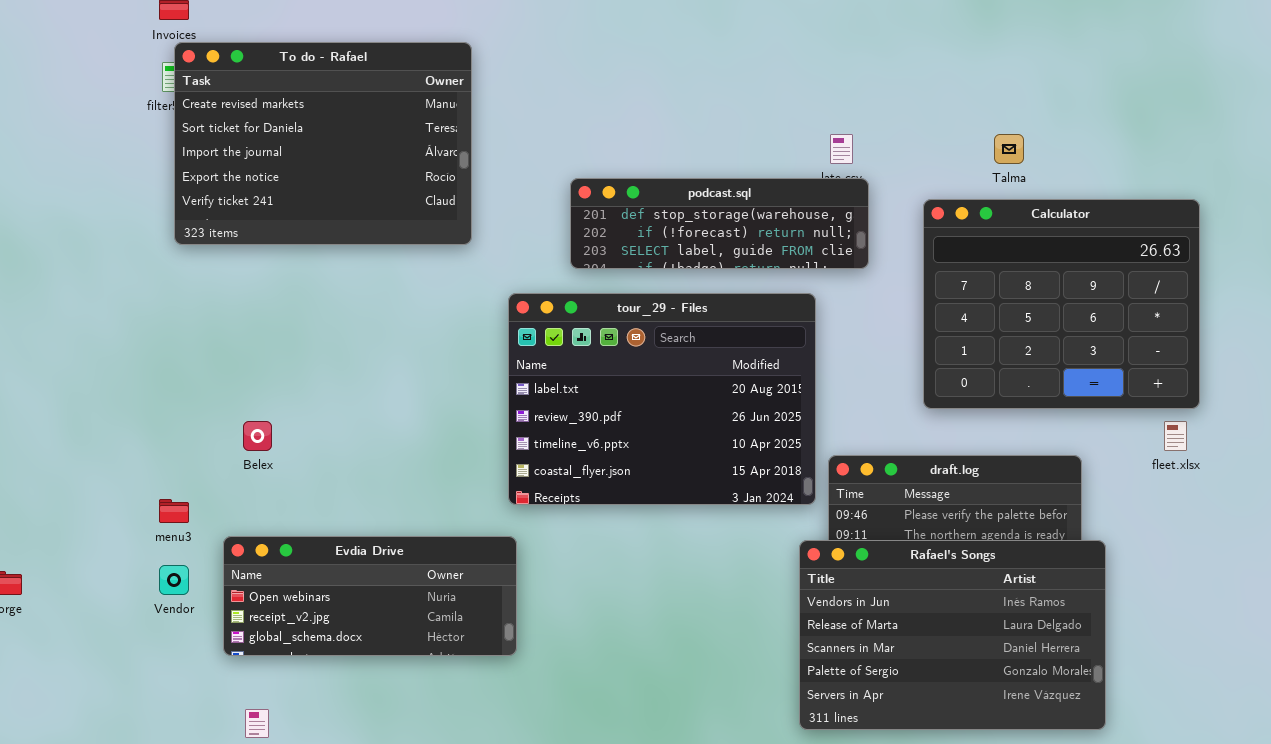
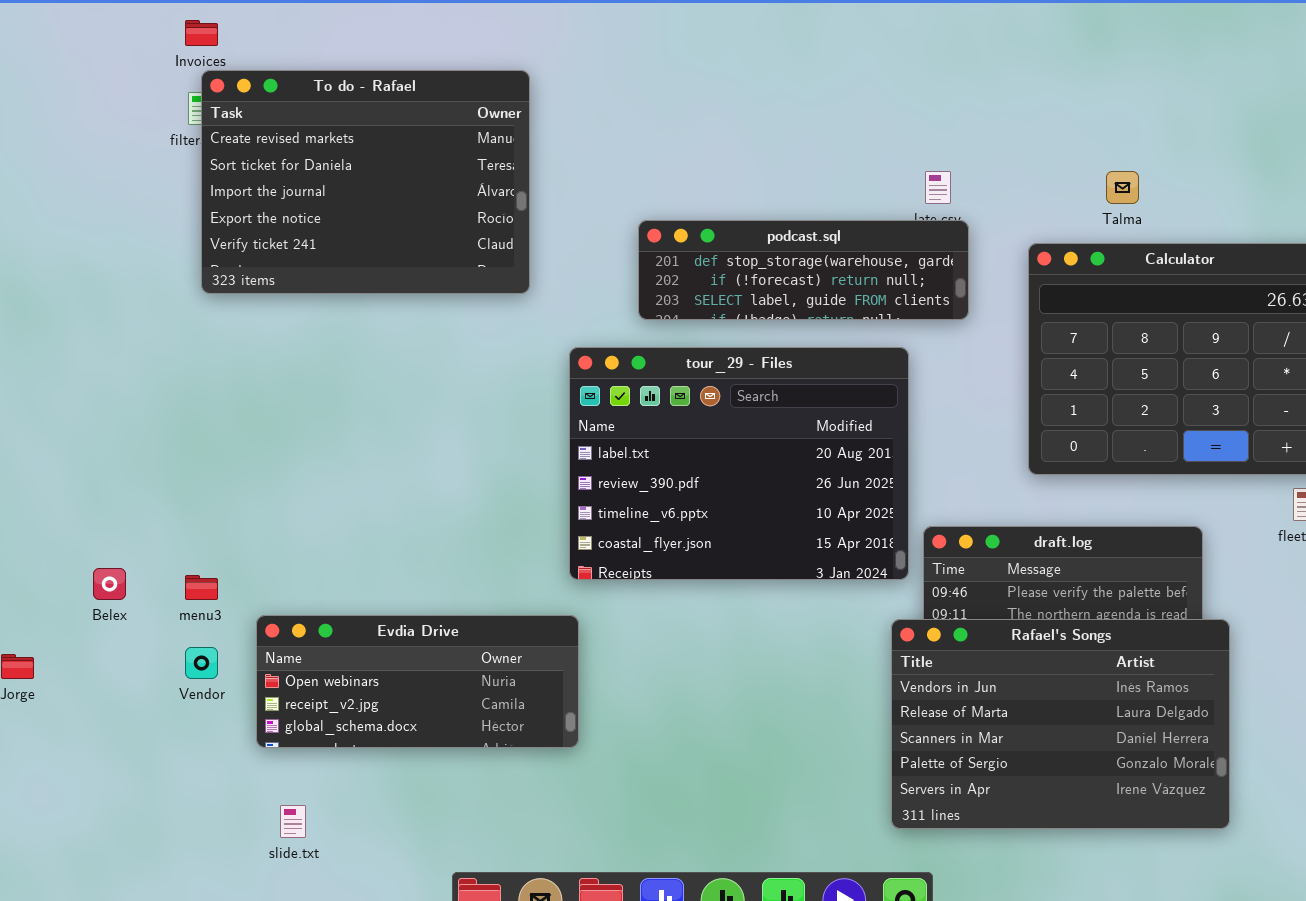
Belex: [243,421,272,451] -> [93,568,126,600], moved

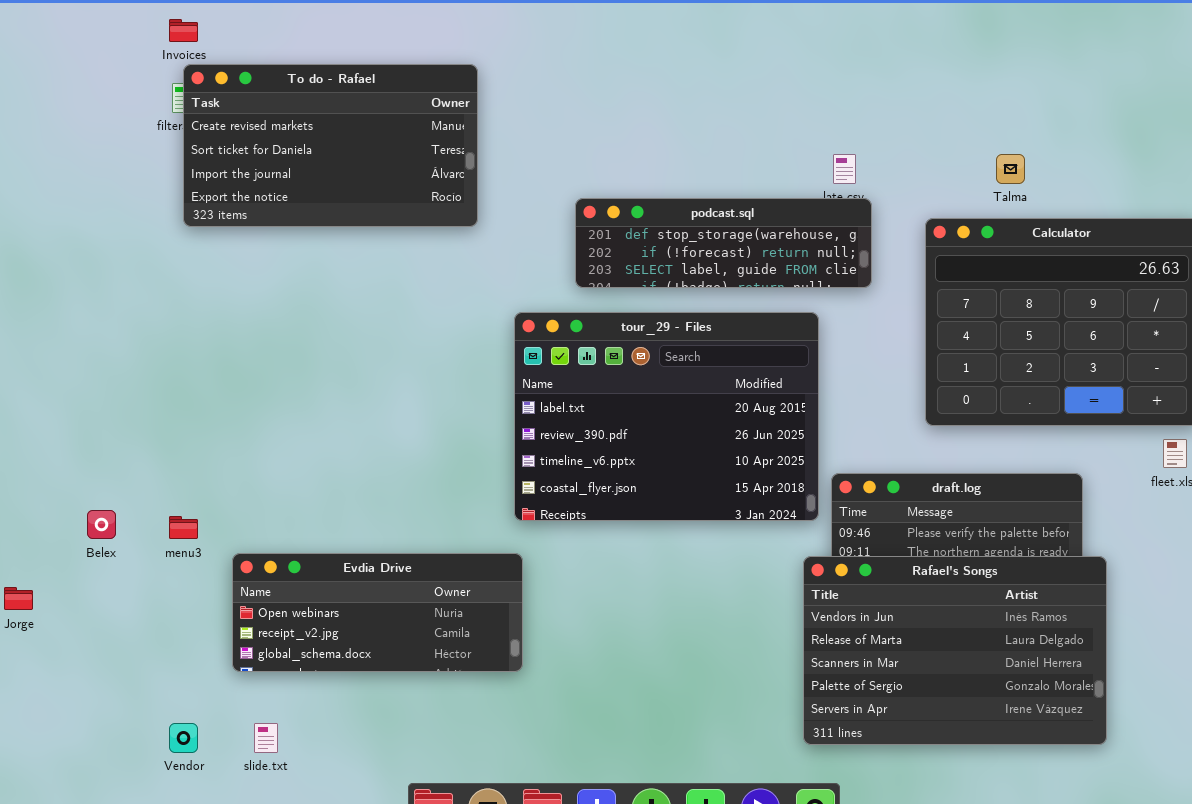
To do - Rafael: [201,70,530,294] -> [183,64,478,227], resized
Vendor: [185,647,218,679] -> [169,723,198,753], moved

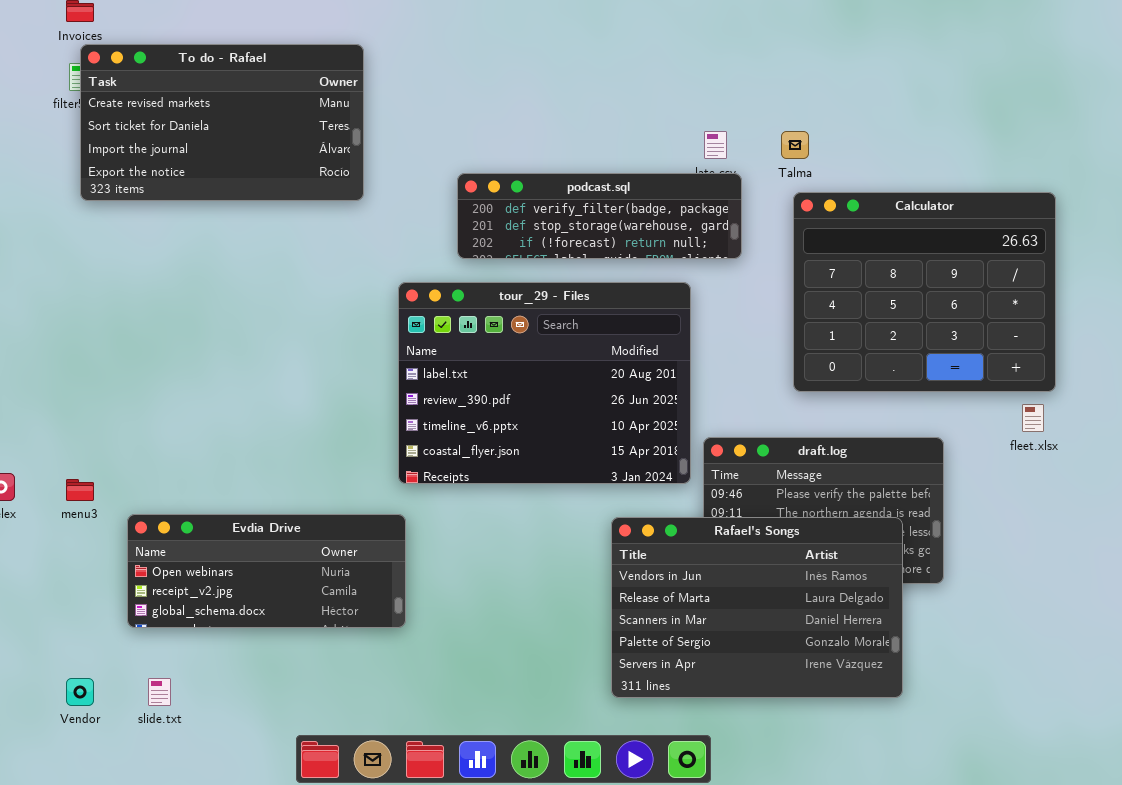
Talma: [996,154,1025,184] -> [781,131,809,159], moved
podcast.sql: [575,198,872,288] -> [457,173,742,259], scrolled up 1 row
Rafael's Songs: [803,556,1107,745] -> [611,517,903,698], moved

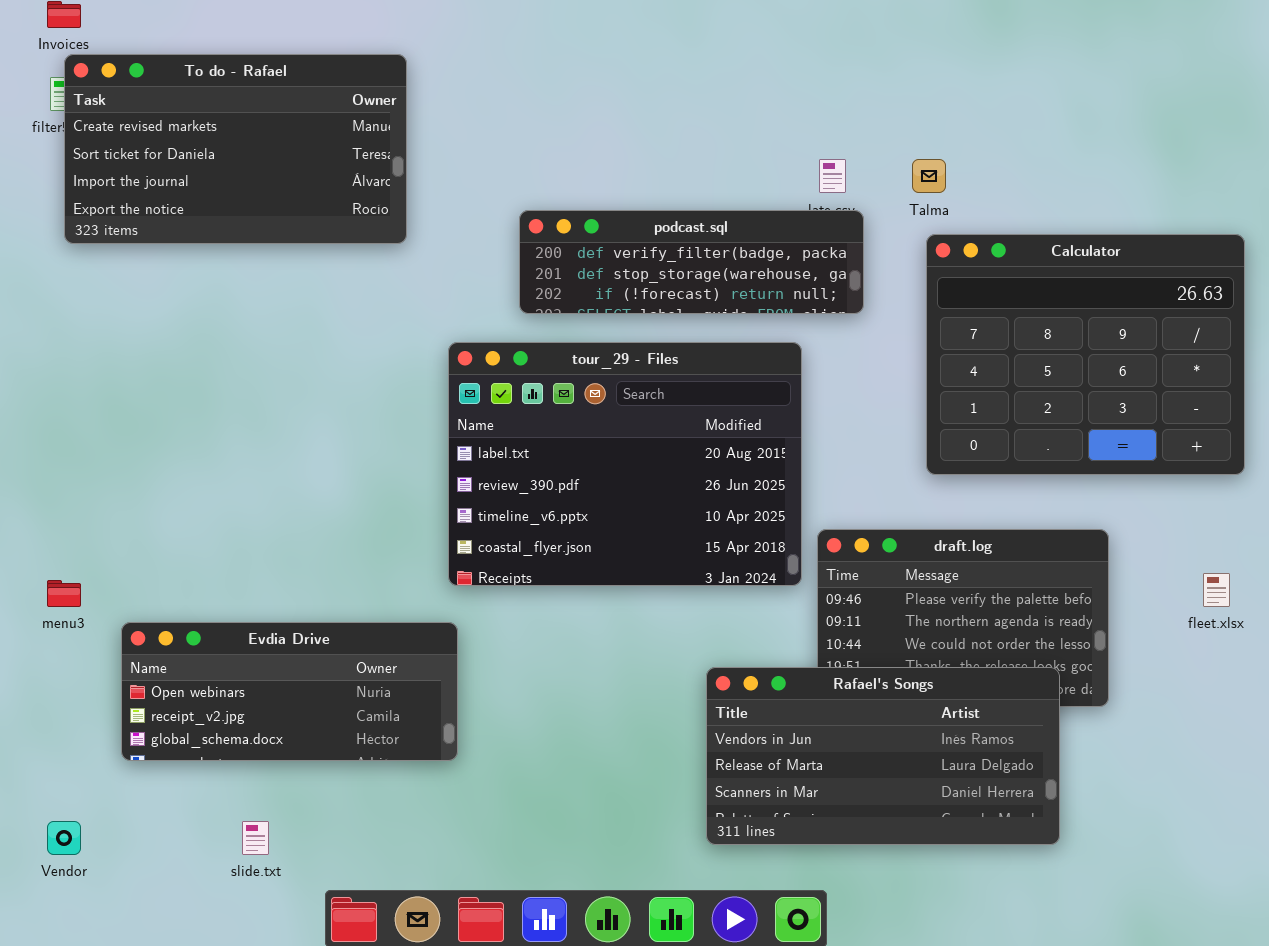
fleet.xlsx: [1022,404,1044,432] -> [1203,573,1230,607], moved
Rafael's Songs: [611,517,903,698] -> [706,667,1060,845], resized
slide.txt: [148,678,171,706] -> [242,821,269,855], moved

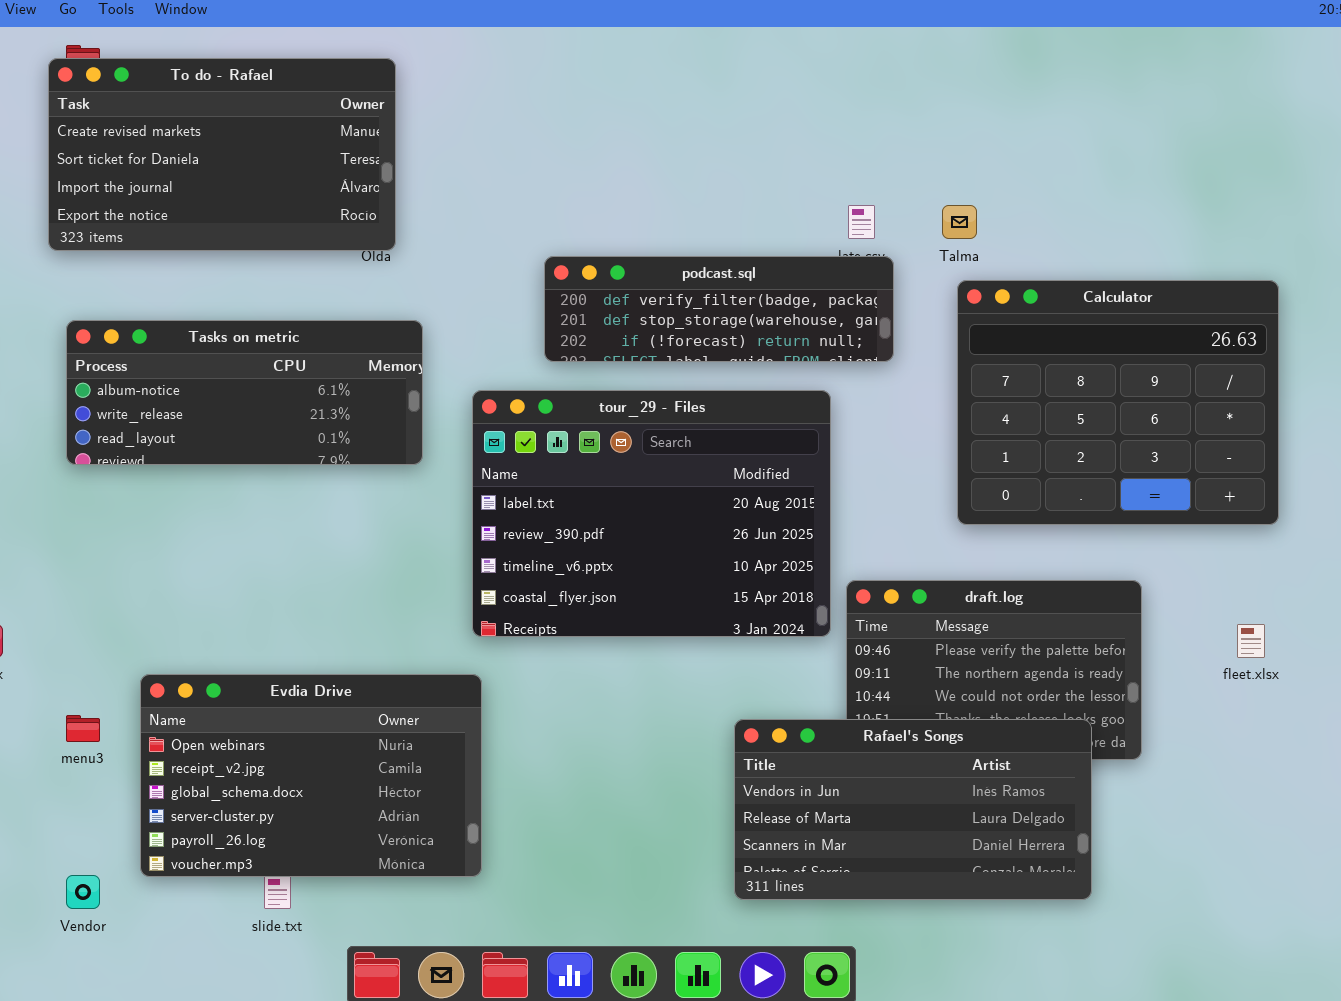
To do - Rafael: [64,54,407,244] -> [48,58,396,251], moved
Tasks on metric: none -> [66,320,423,465], opened
menu3: [47,580,81,607] -> [66,715,100,742], moved
Evdia Drive: [121,622,458,761] -> [140,674,482,877], resized

